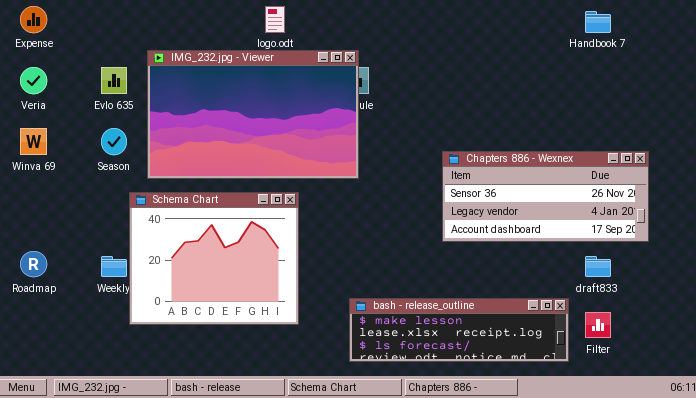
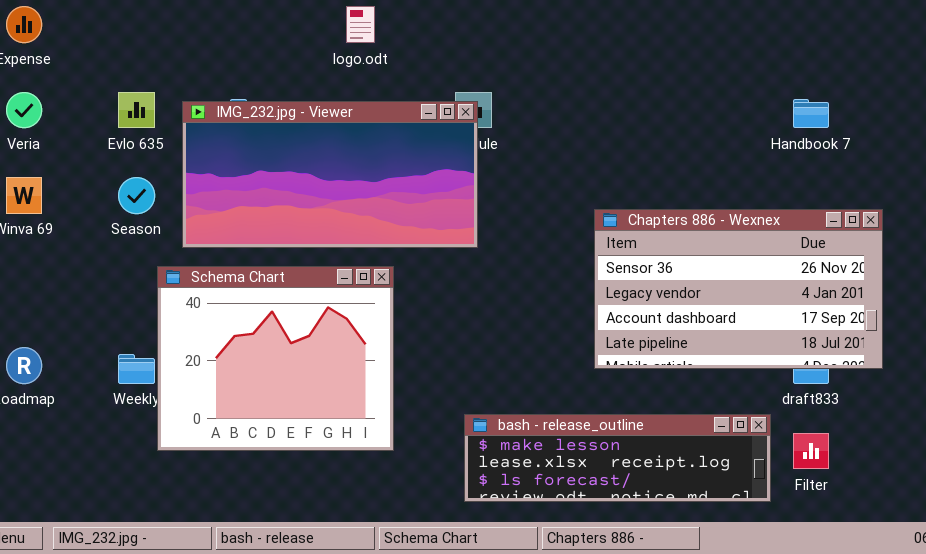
Handbook 7: [585,11,611,33] -> [793,99,829,128], moved
IMG_232.jpg - Viewer: [147,50,359,179] -> [182,101,478,248], resized
Chapters 886 - Wexnex: [442,151,649,242] -> [594,209,883,369], resized

